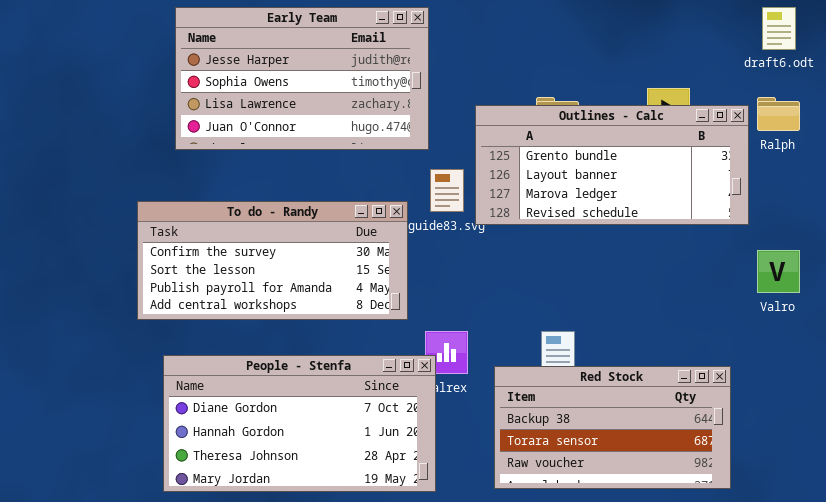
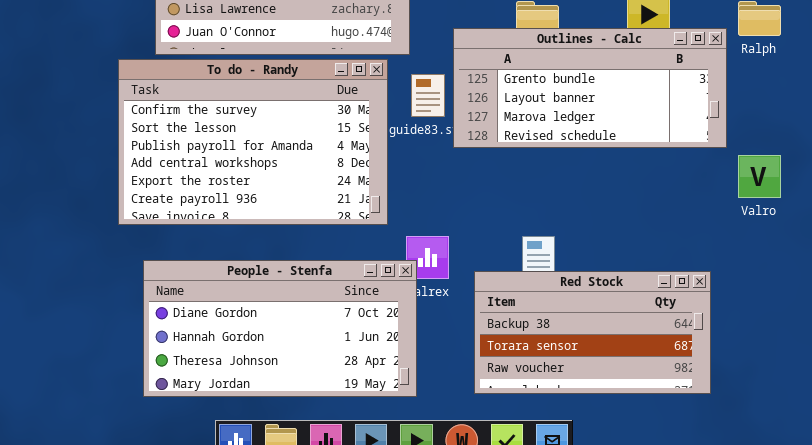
Outlines - Calc: [475,105,749,225] -> [453,28,727,148], moved
To do - Randy: [137,201,408,320] -> [118,59,388,225], resized

